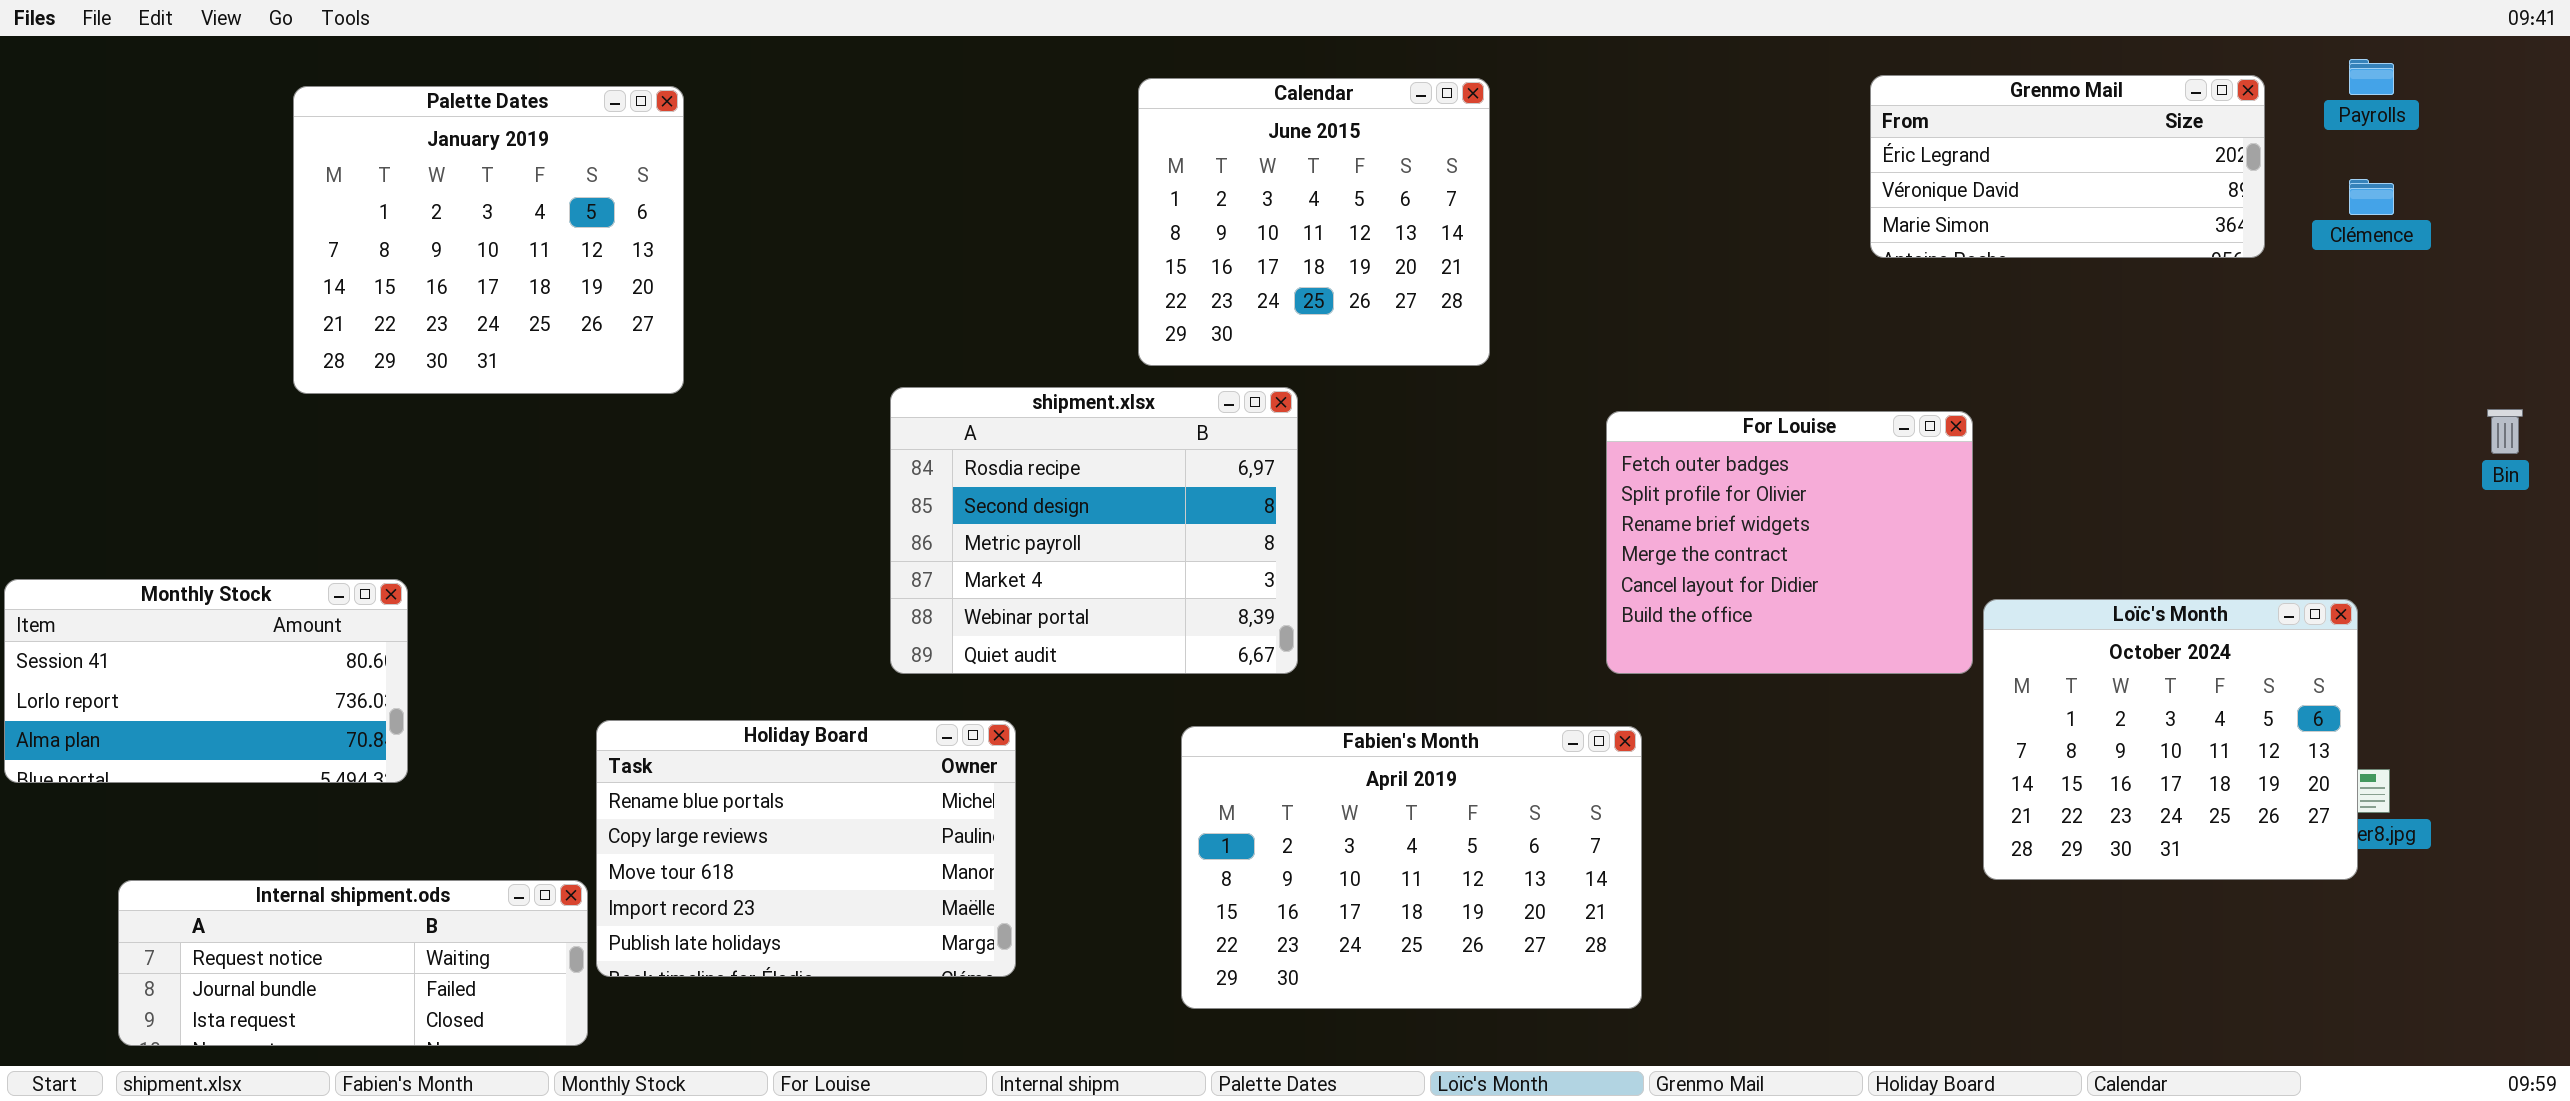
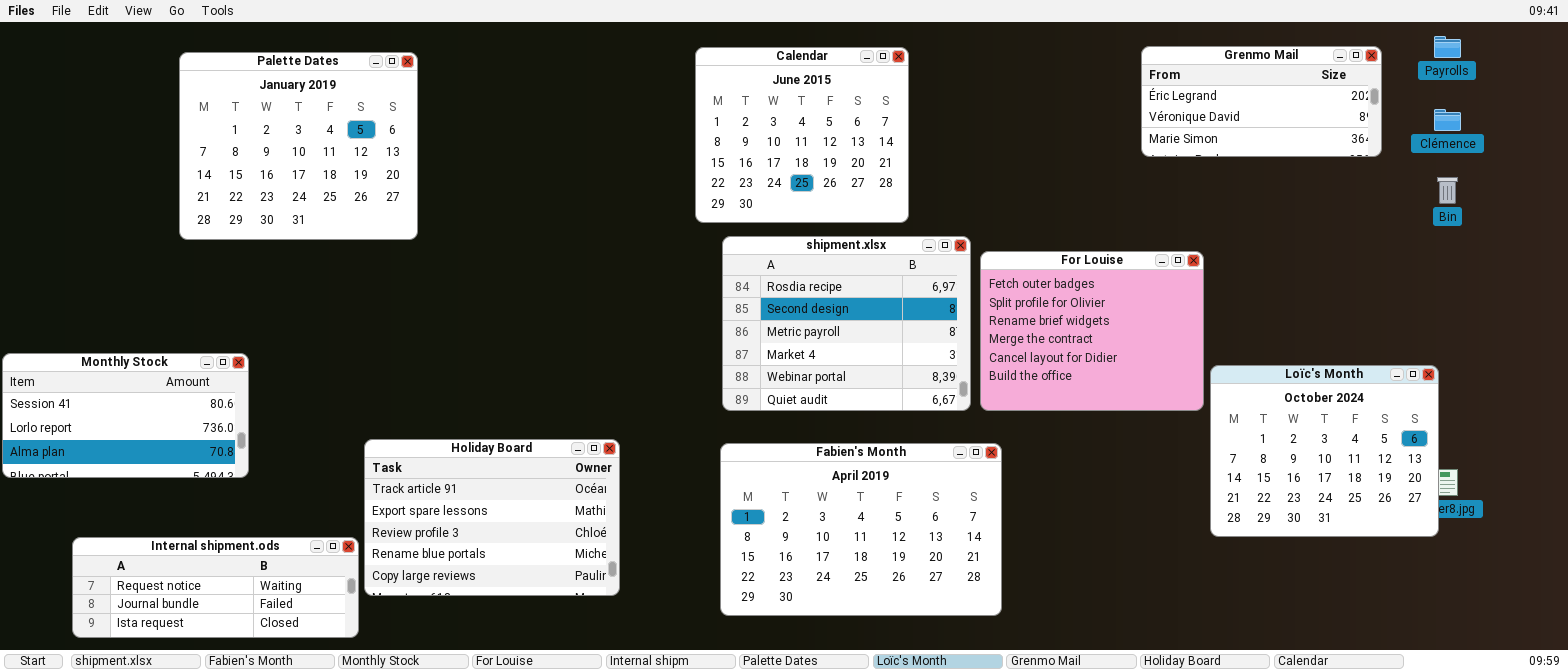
shipment.xlsx: [890,387,1298,674] -> [722,236,971,411], moved
Bin: [2487,409,2523,454] -> [1437,177,1458,204], moved
Holiday Board: [596,720,1016,977] -> [364,439,620,596], scrolled up 3 rows

